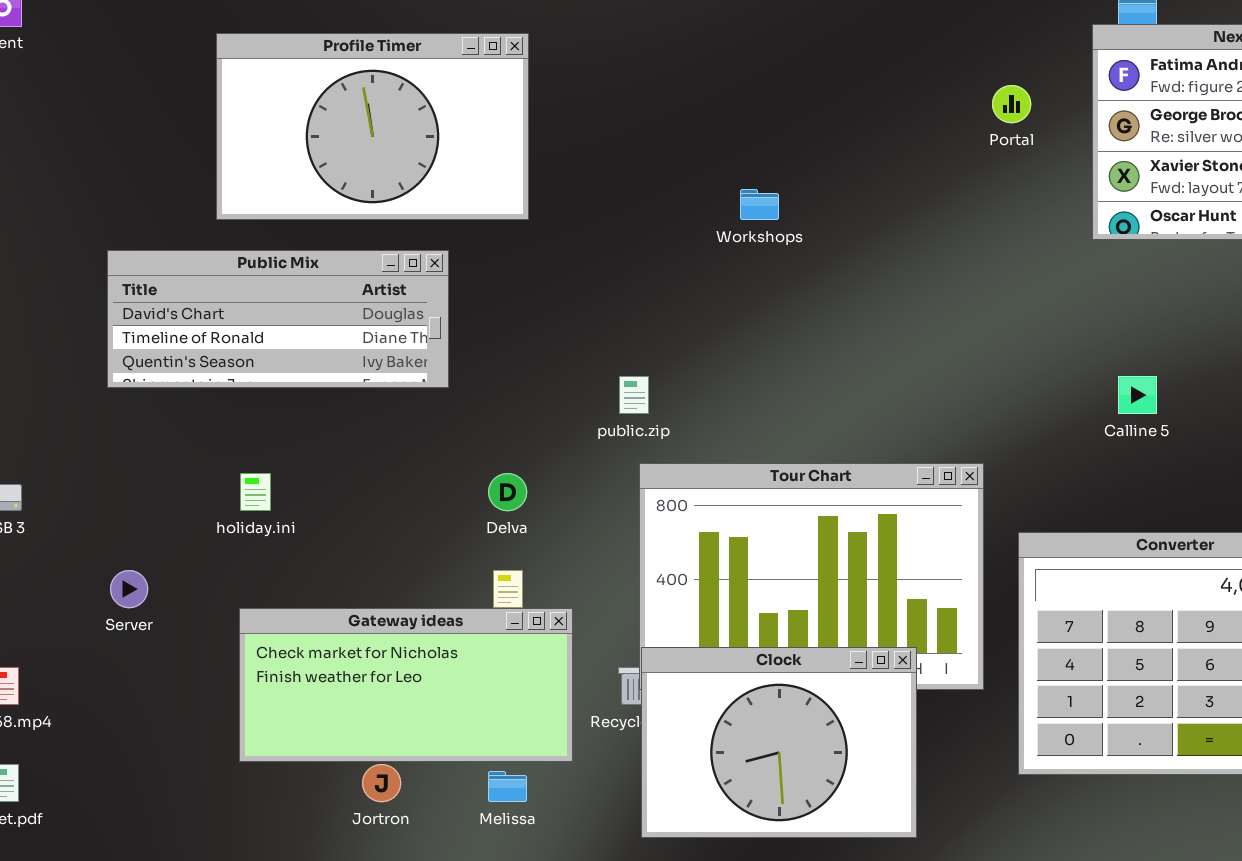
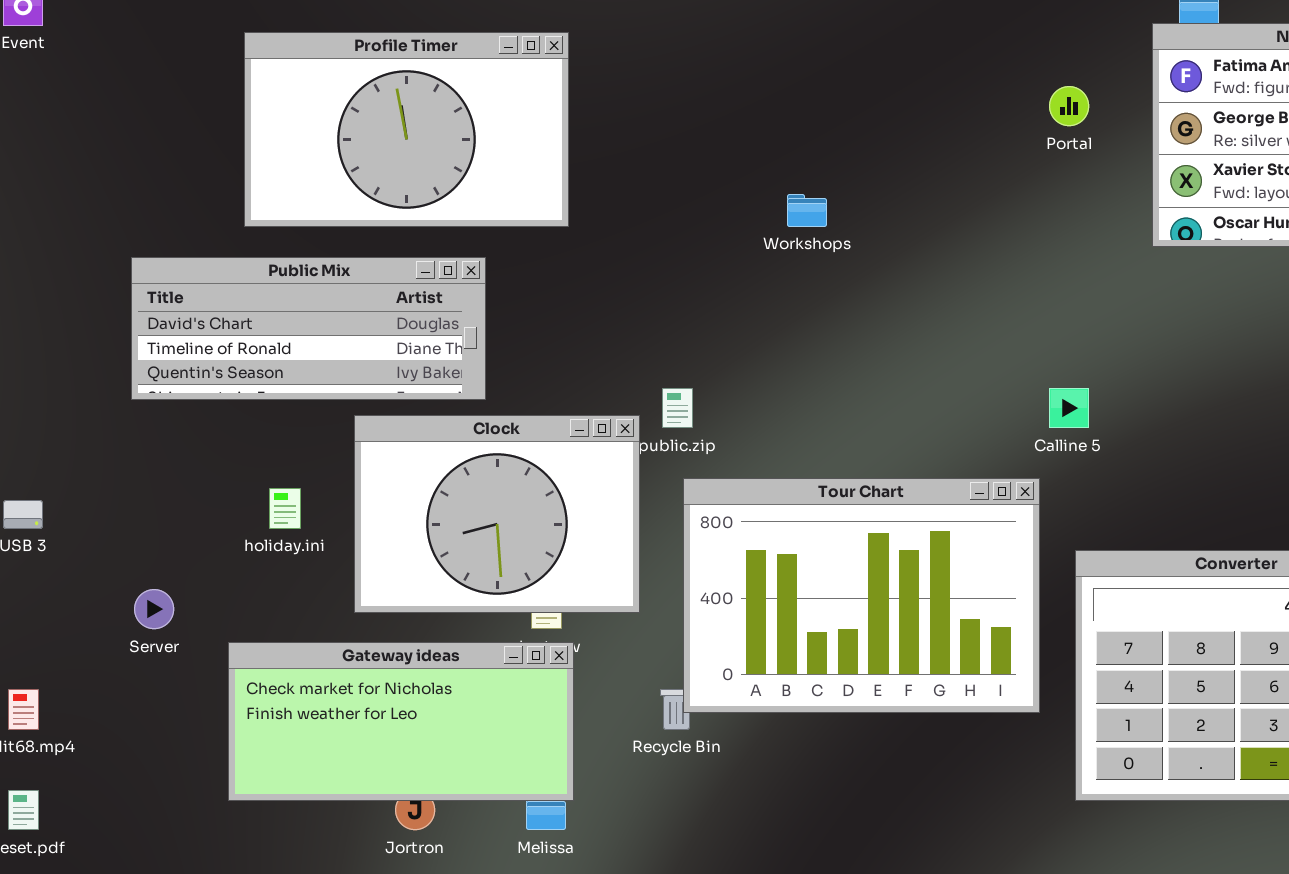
Calline 5: [1118,376,1157,414] -> [1049,388,1089,428], moved
Gateway ideas: [239,608,573,762] -> [228,642,574,801], moved
Clock: [641,647,917,838] -> [354,415,640,613], moved

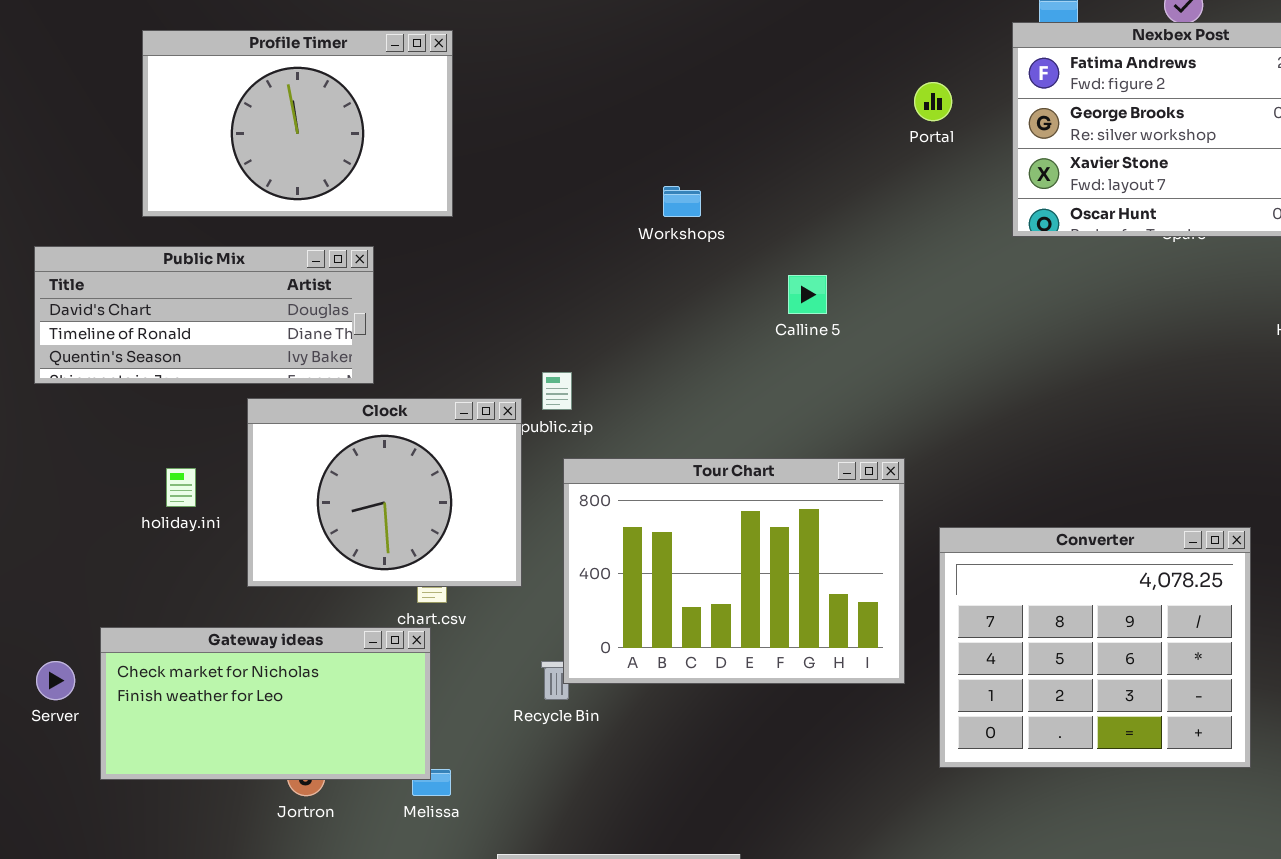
Calline 5: [1049,388,1089,428] -> [788,275,827,314], moved
Server: [134,589,174,629] -> [36,661,75,700], moved
Gateway ideas: [228,642,574,801] -> [100,627,431,780], moved

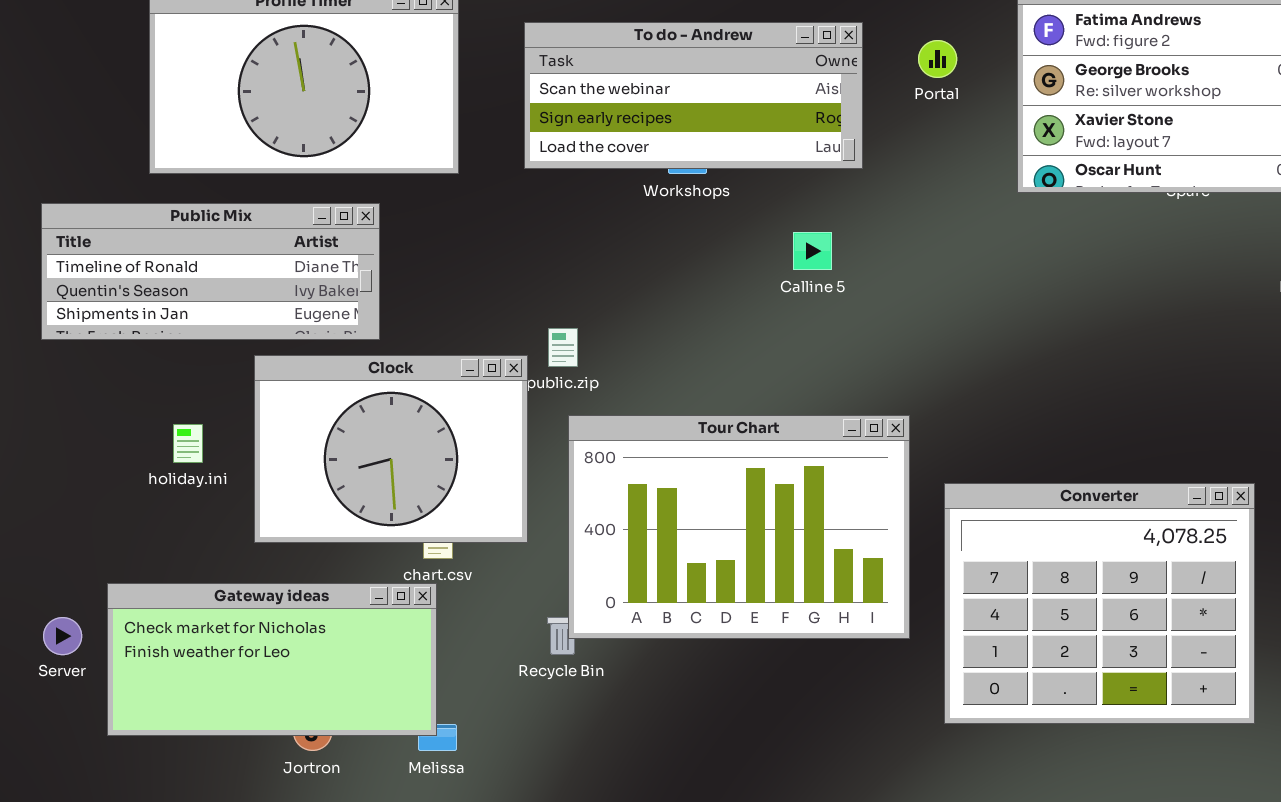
To do - Andrew: none -> [524,22,863,169], opened
Public Mix: [34,246,374,384] -> [41,203,380,340], scrolled down 1 row

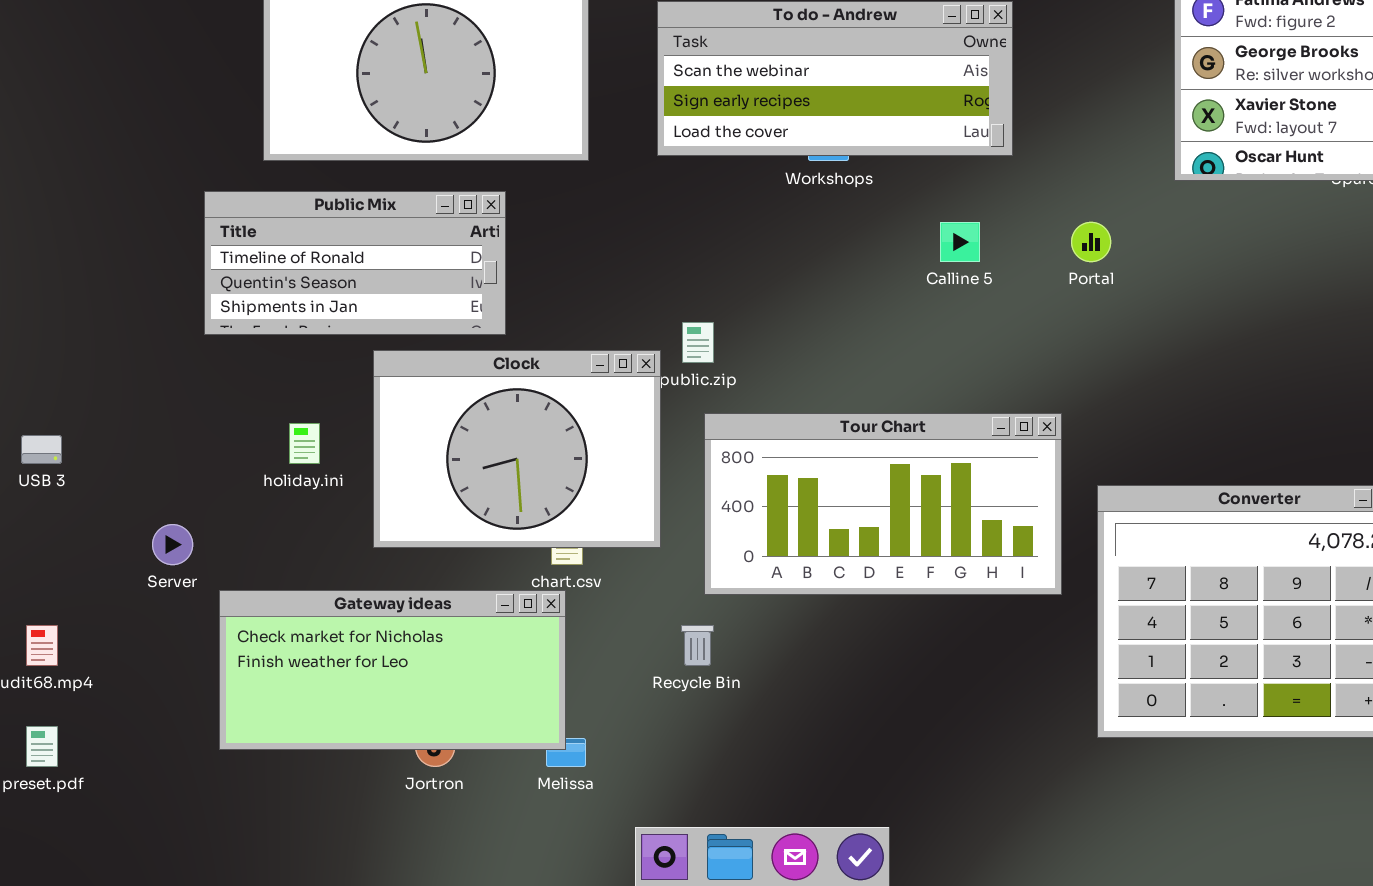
Portal: [918,40,957,78] -> [1071,222,1111,262], moved
Public Mix: [41,203,380,340] -> [204,191,506,335], resized
Tour Chart: [568,415,910,639] -> [704,413,1062,595], resized
Server: [43,617,82,655] -> [152,524,193,565], moved

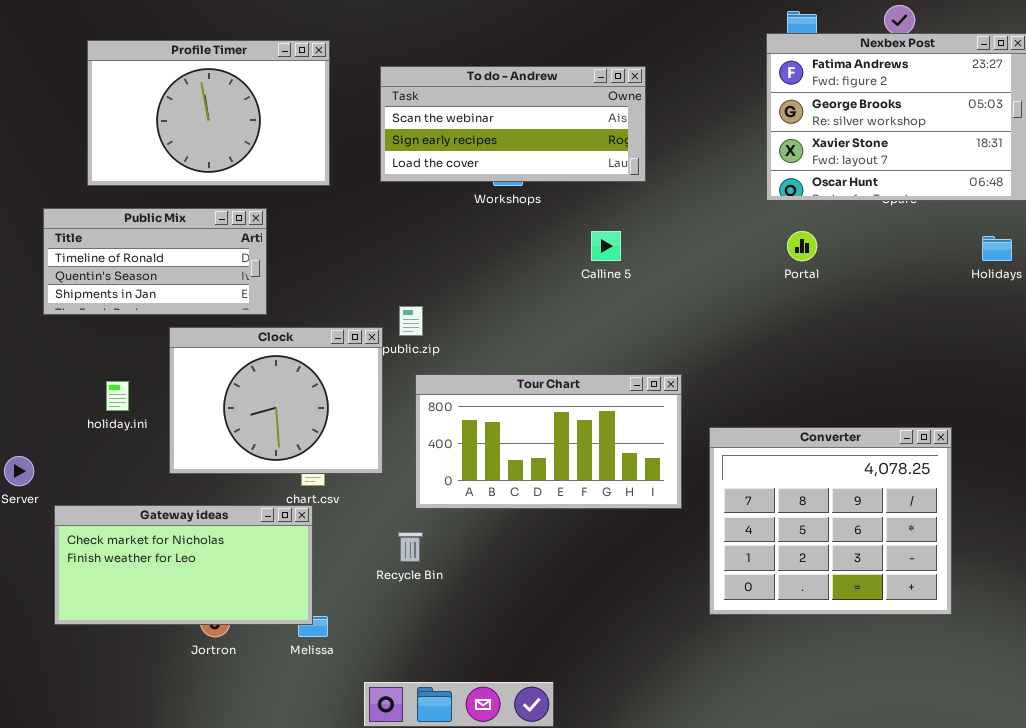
Portal: [1071,222,1111,262] -> [787,231,817,261], moved

